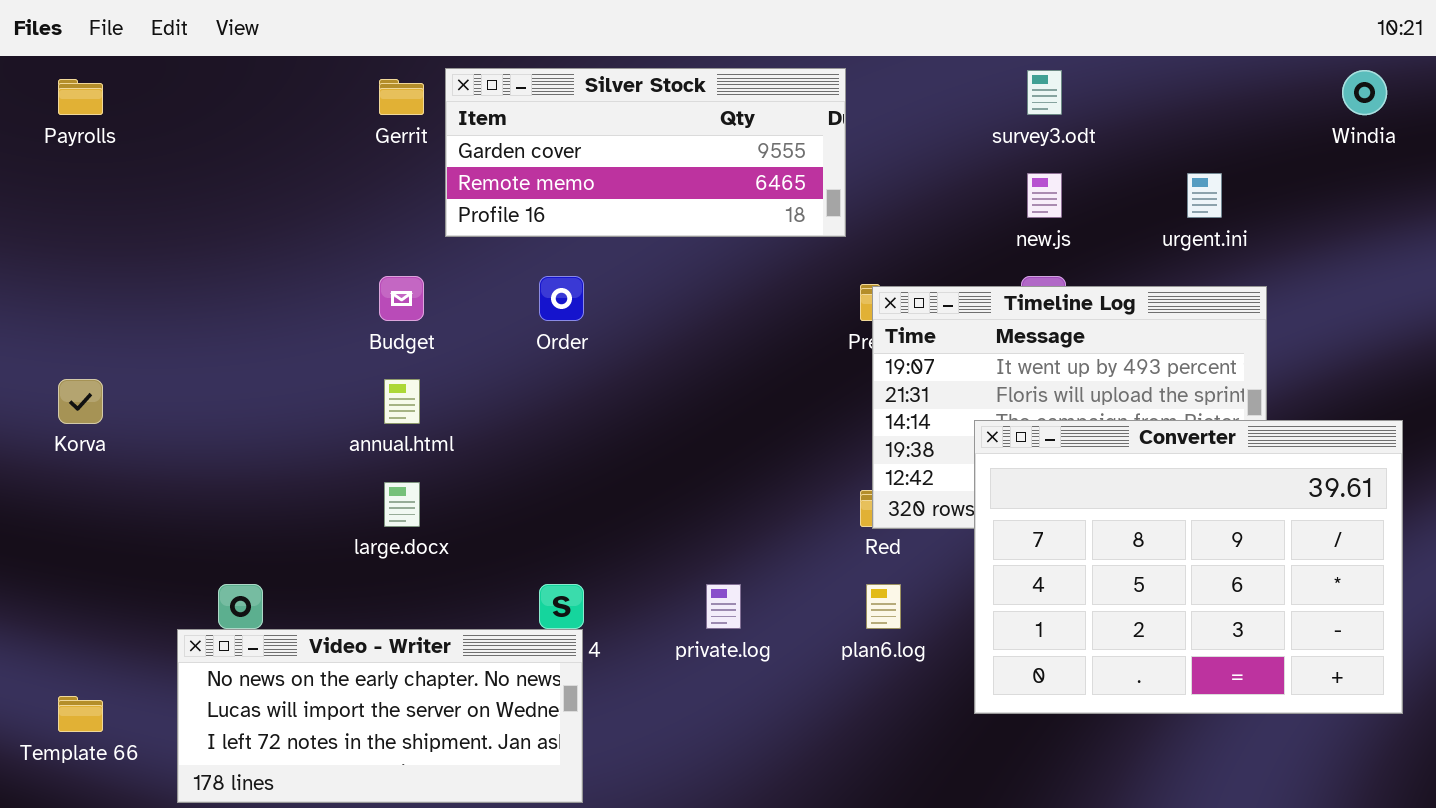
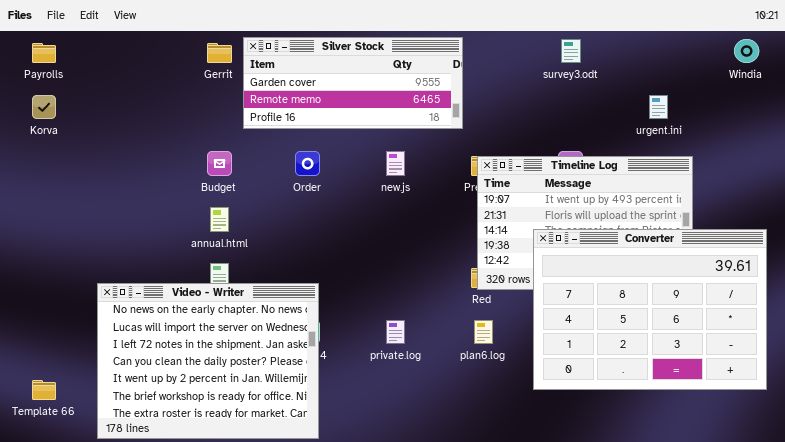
new.js: [1027,173,1062,218] -> [386,151,405,176], moved
Korva: [58,379,103,424] -> [32,95,56,119], moved
Video - Writer: [177,629,583,803] -> [97,283,319,439], resized

